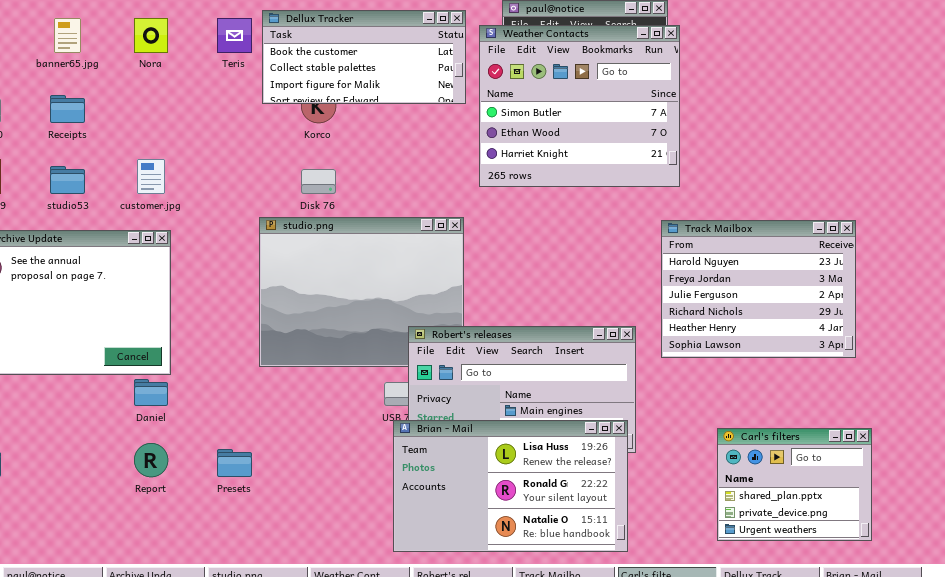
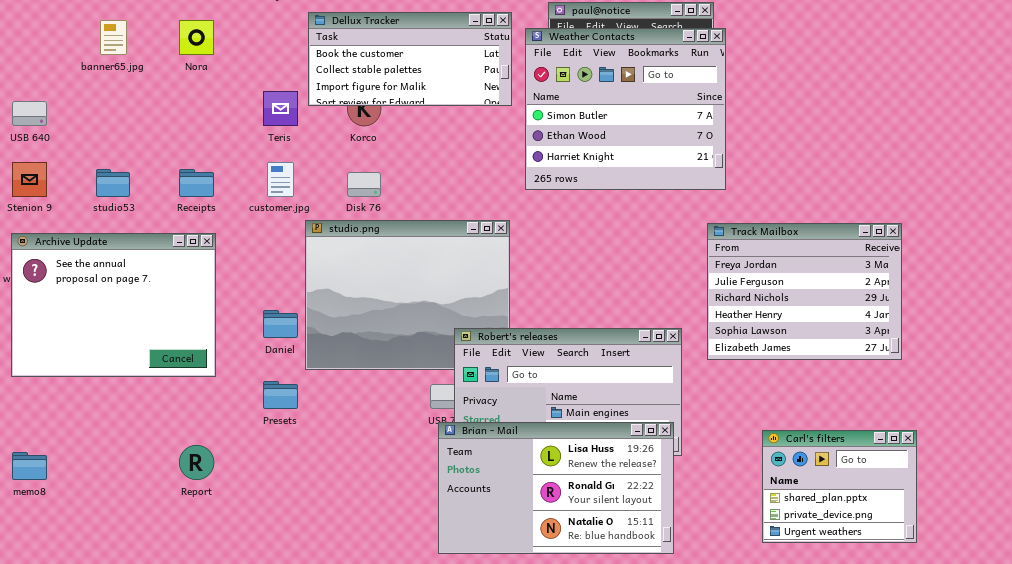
Teris: [217,18,252,53] -> [263,91,298,126], moved
Receipts: [50,95,85,123] -> [179,169,214,197], moved
customer.jpg: [137,159,165,194] -> [267,162,294,197], moved
Track Mailbox: [661,220,856,358] -> [707,223,902,360], scrolled down 1 row
Daniel: [134,379,168,406] -> [263,310,298,338], moved
Presets: [217,449,252,477] -> [263,381,298,409], moved

